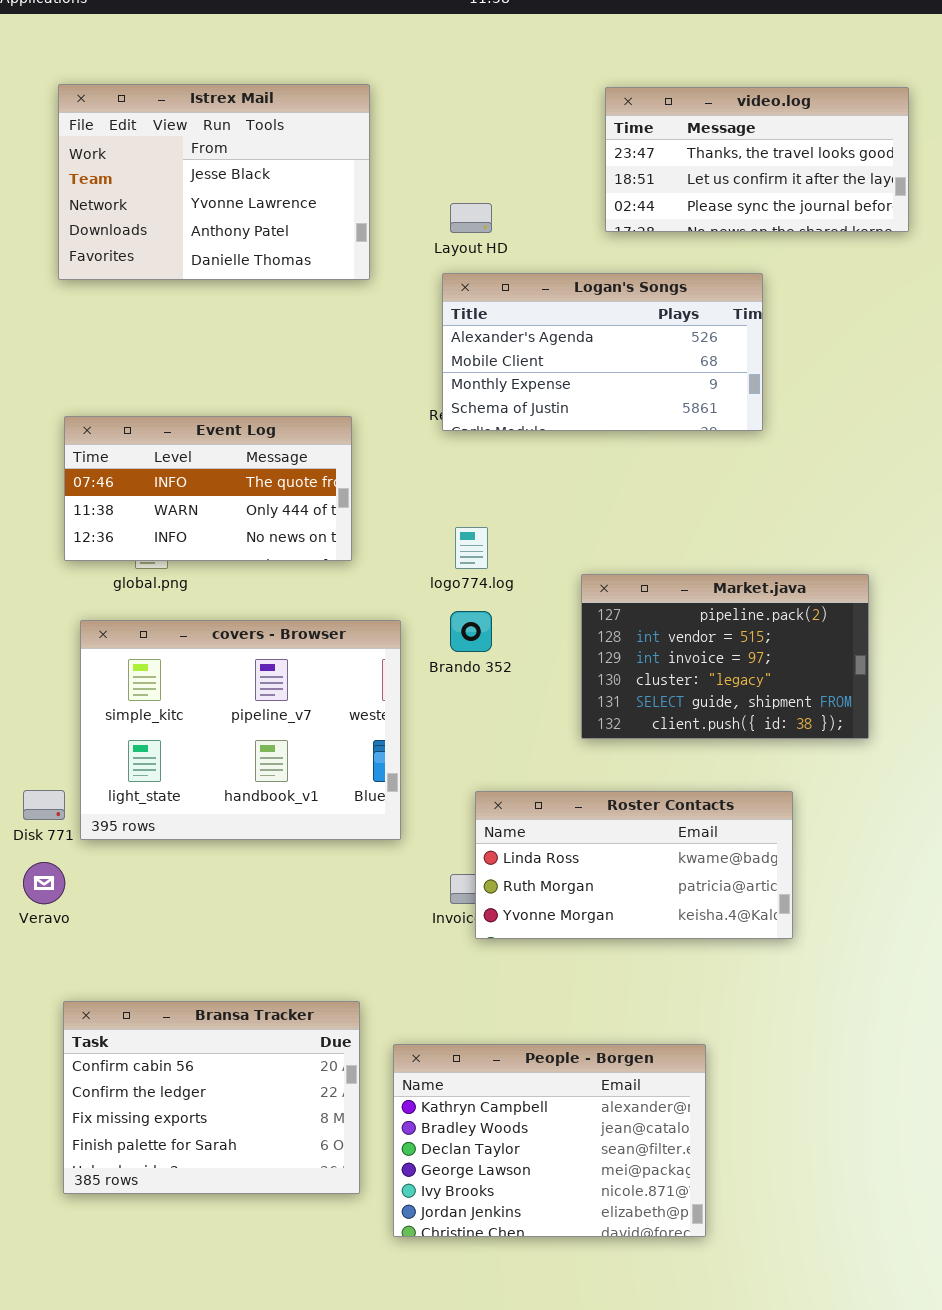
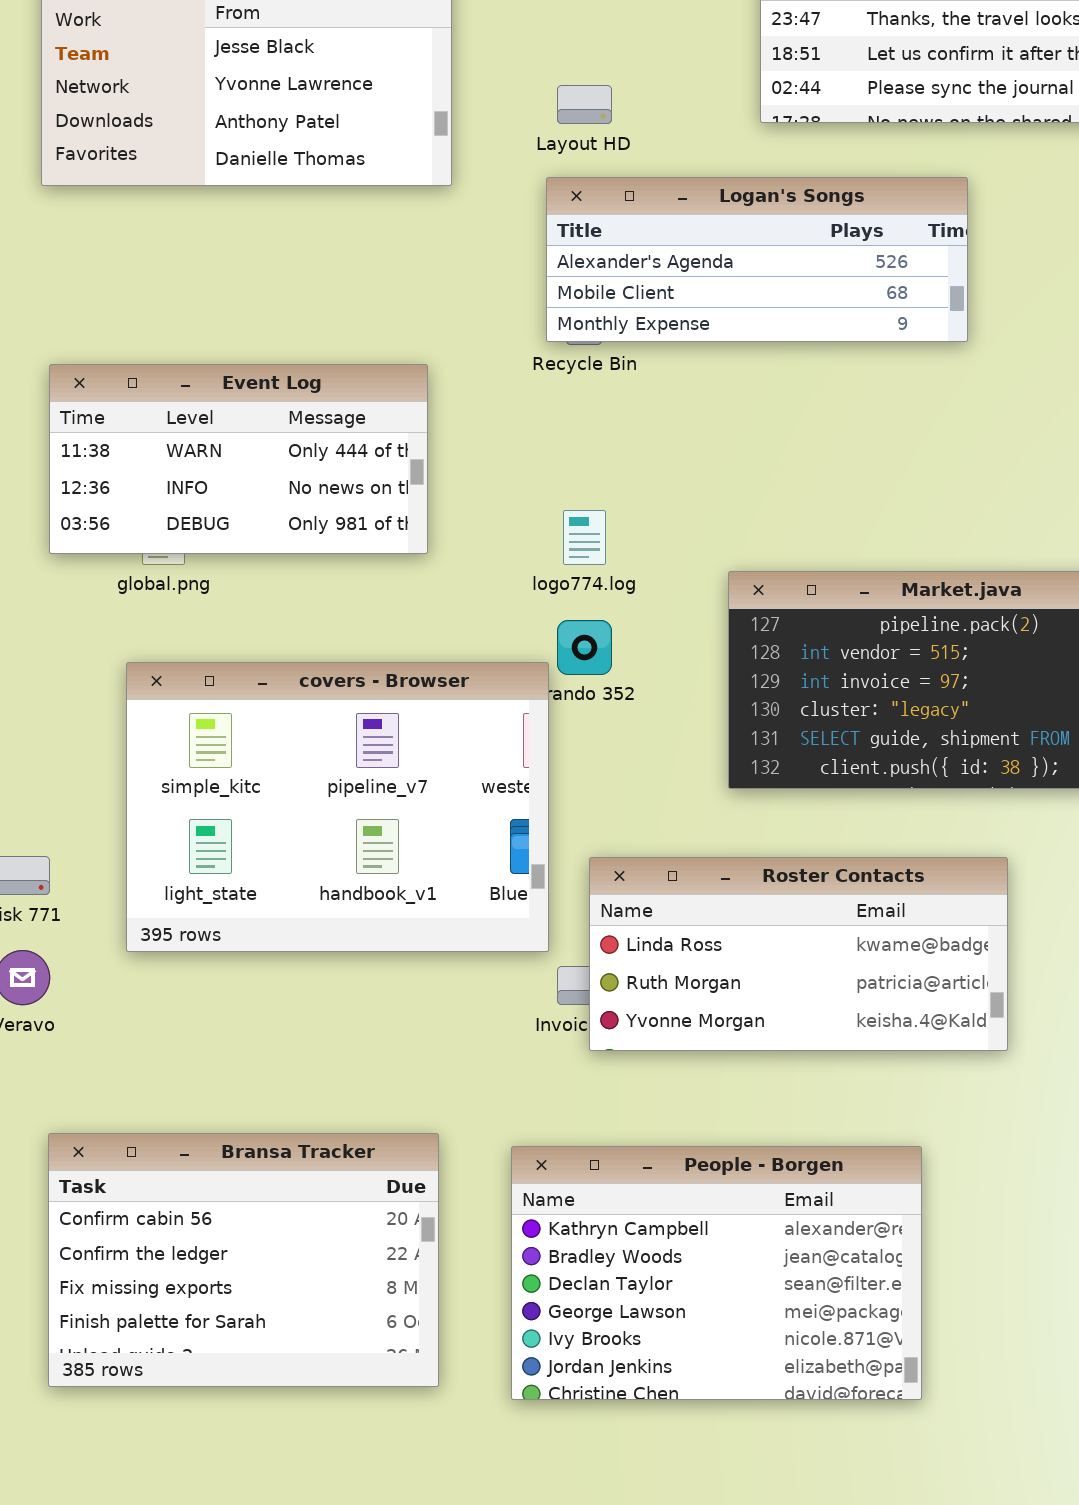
Logan's Songs: [442,273,763,431] -> [546,177,968,342], resized
Event Log: [64,416,352,561] -> [49,364,428,554], scrolled down 1 row
covers - Browser: [80,620,401,840] -> [126,662,549,952], moved
People - Borgen: [393,1044,706,1237] -> [511,1146,922,1400], moved

